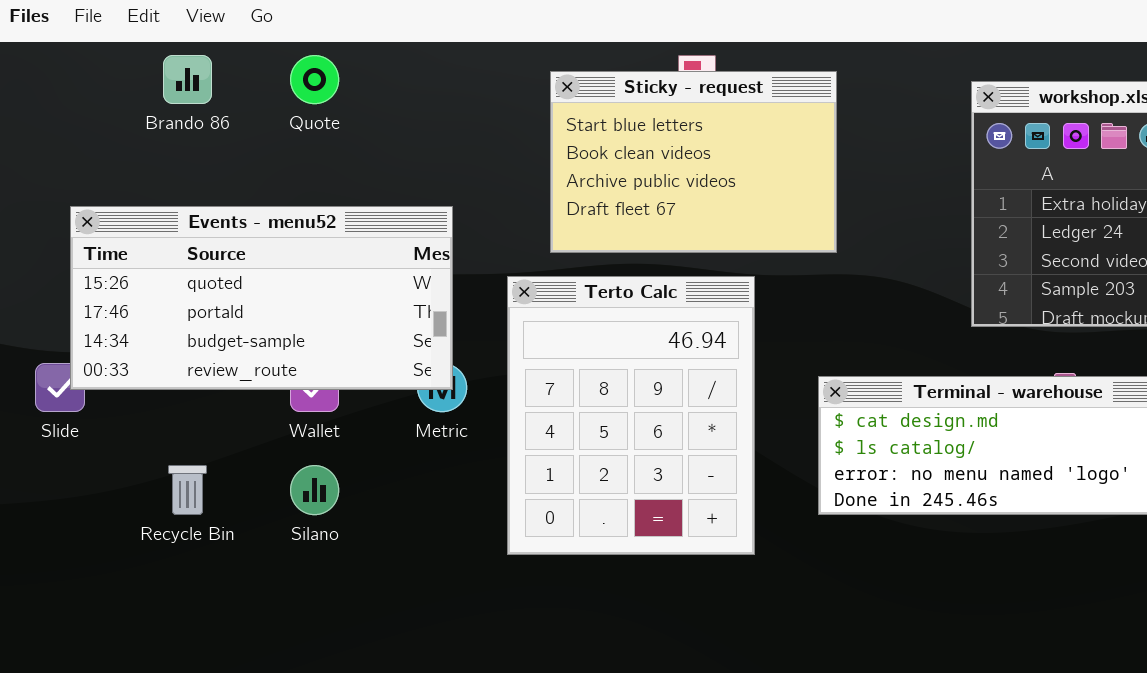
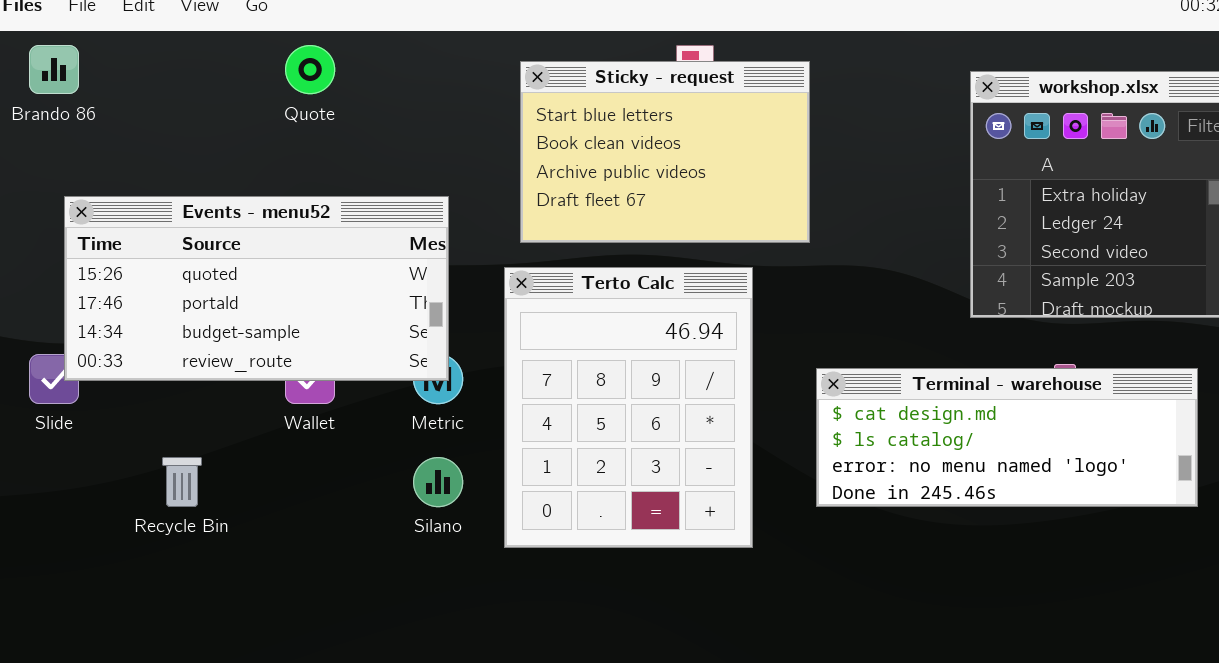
Brando 86: [163,55,212,104] -> [29,45,79,94], moved
Sticky - request: [550,71,837,253] -> [520,61,810,243], moved
Silano: [290,465,339,515] -> [413,457,463,507], moved

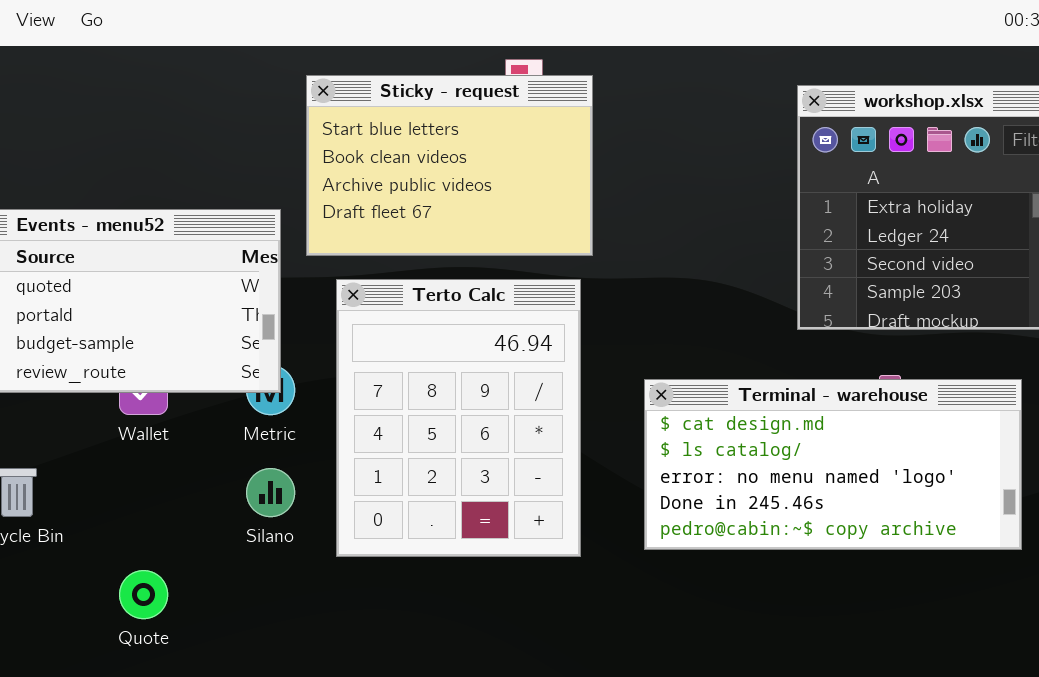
Quote: [285,45,335,94] -> [119,570,168,619], moved
Sticky - request: [520,61,810,243] -> [306,75,593,256], moved
Terminal - warehouse: [816,368,1198,507] -> [644,379,1022,550], resized

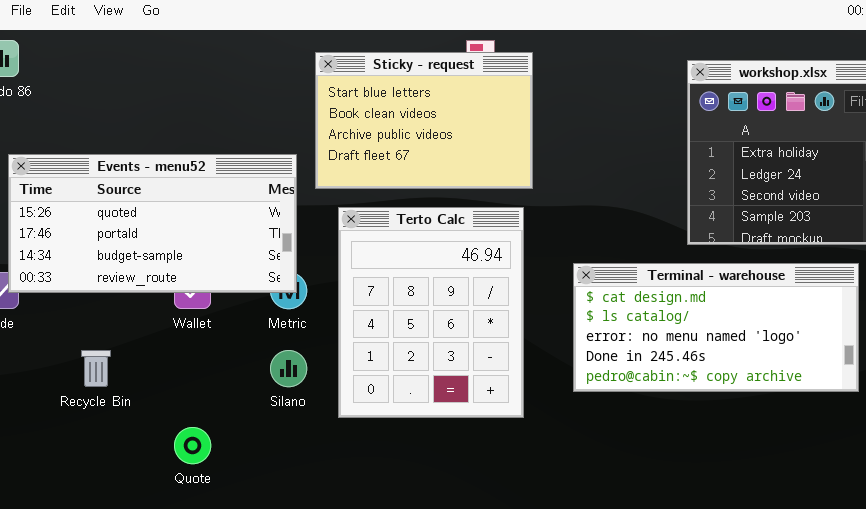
Terminal - warehouse: [644,379,1022,550] -> [573,263,859,392], moved

